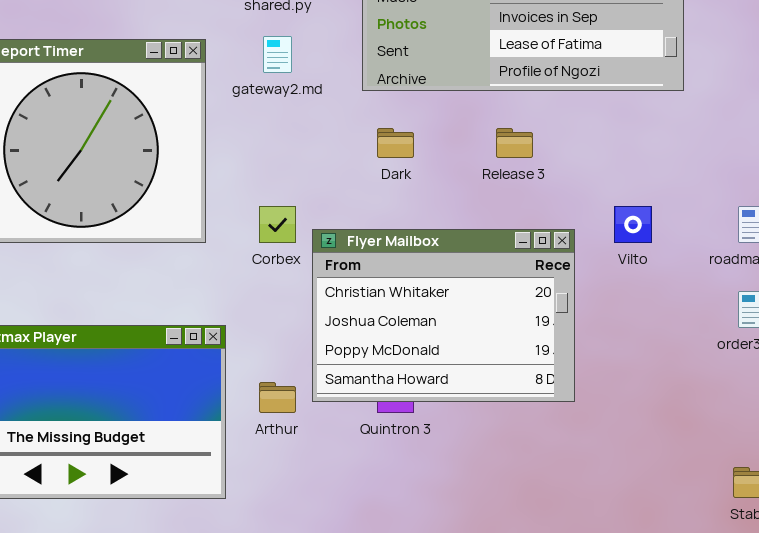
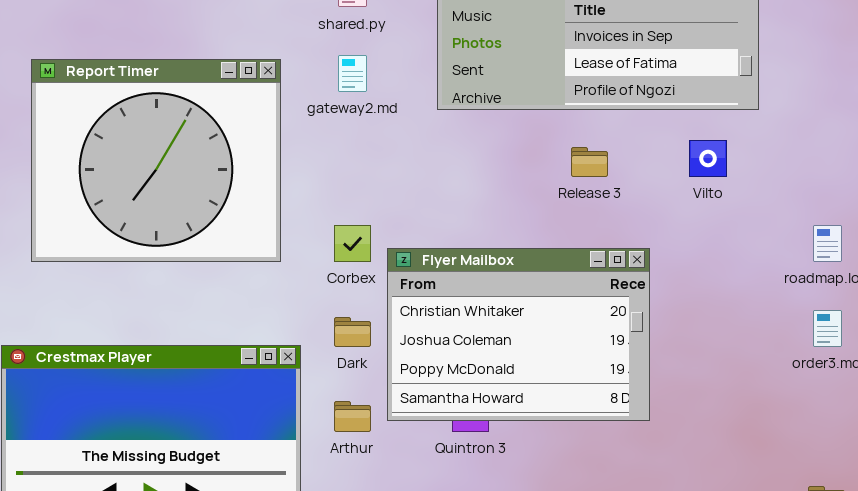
Dark: [377,128,414,158] -> [334,317,371,347], moved
Vilto: [614,206,652,243] -> [689,140,727,177], moved

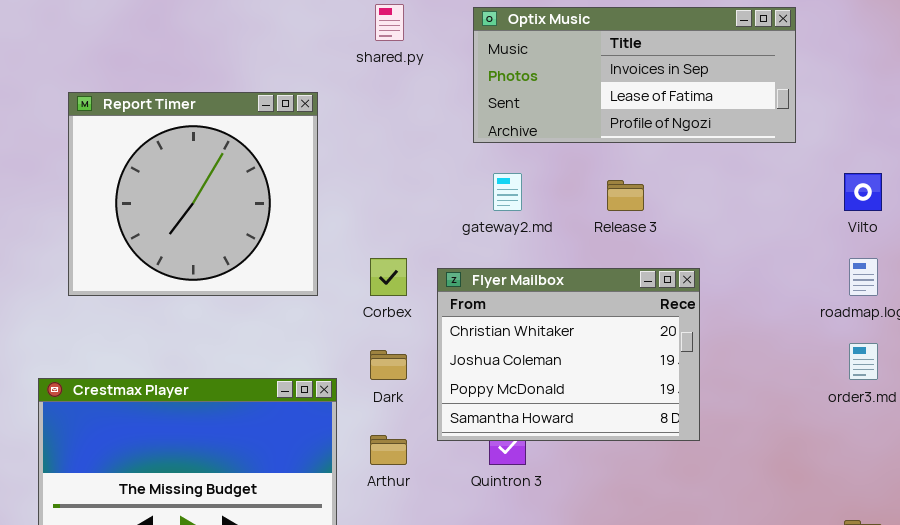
gateway2.md: [338,55,367,92] -> [493,173,522,211], moved
Vilto: [689,140,727,177] -> [844,173,882,211], moved
Flyer Mailbox: [387,248,650,421] -> [437,268,700,441], moved

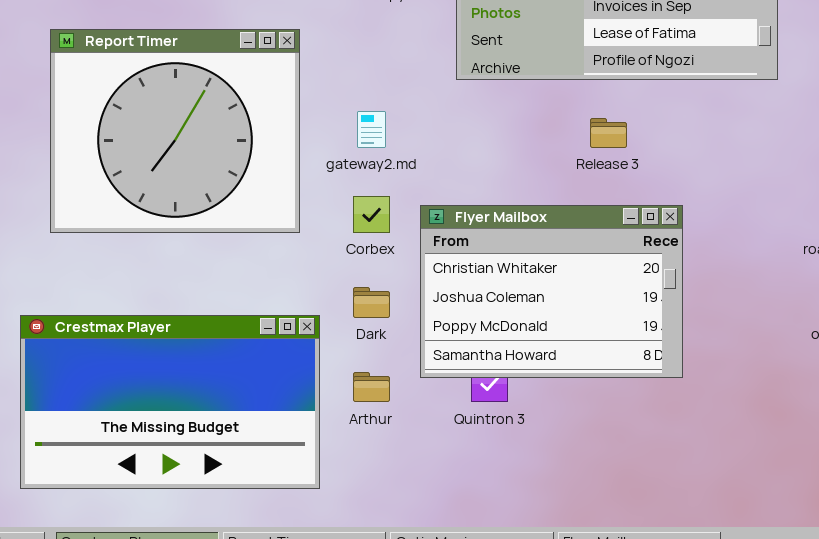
gateway2.md: [493,173,522,211] -> [357,111,386,148], moved

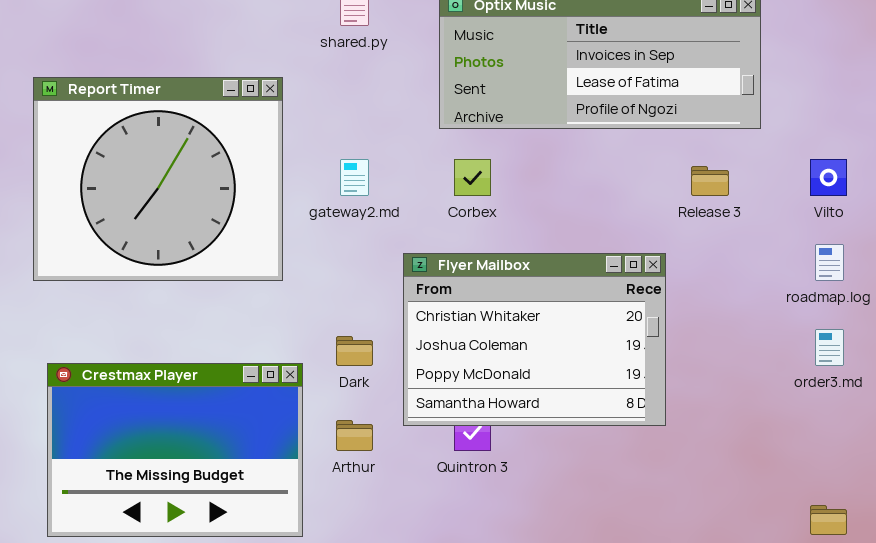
Release 3: [590,118,627,148] -> [691,166,729,196], moved
Corbex: [353,196,390,233] -> [454,159,491,196], moved
Crestmax Player: [20,315,320,489] -> [47,363,303,537], resized

